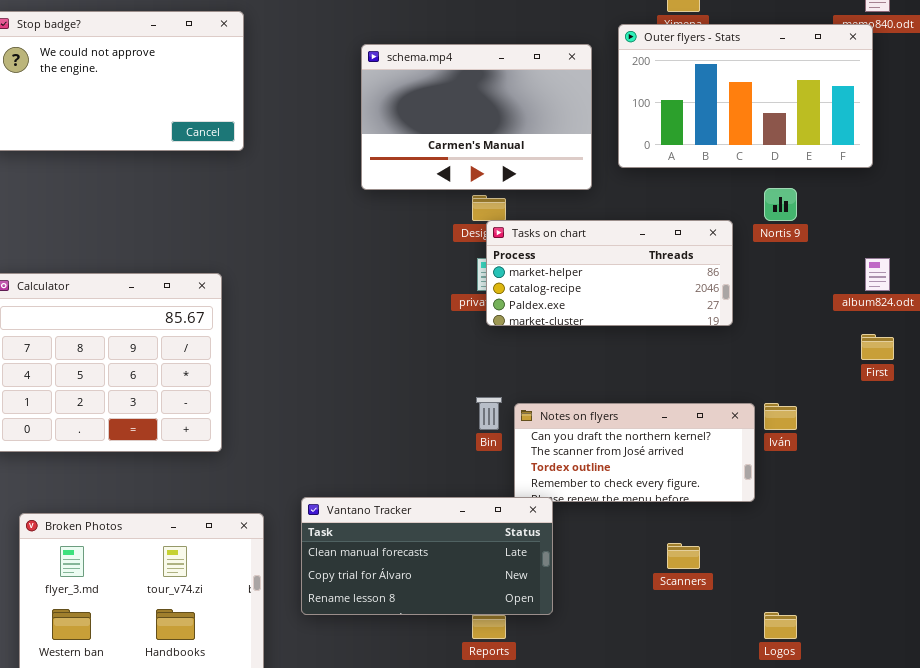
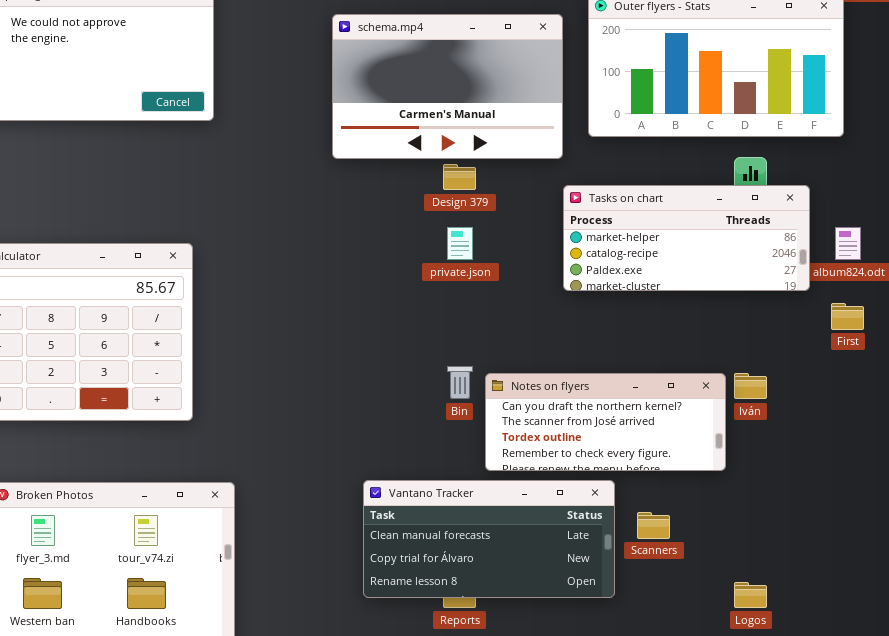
Tasks on chart: [486,220,733,326] -> [563,185,810,291], moved
Vantano Tracker: [301,497,553,615] -> [363,480,615,598], moved

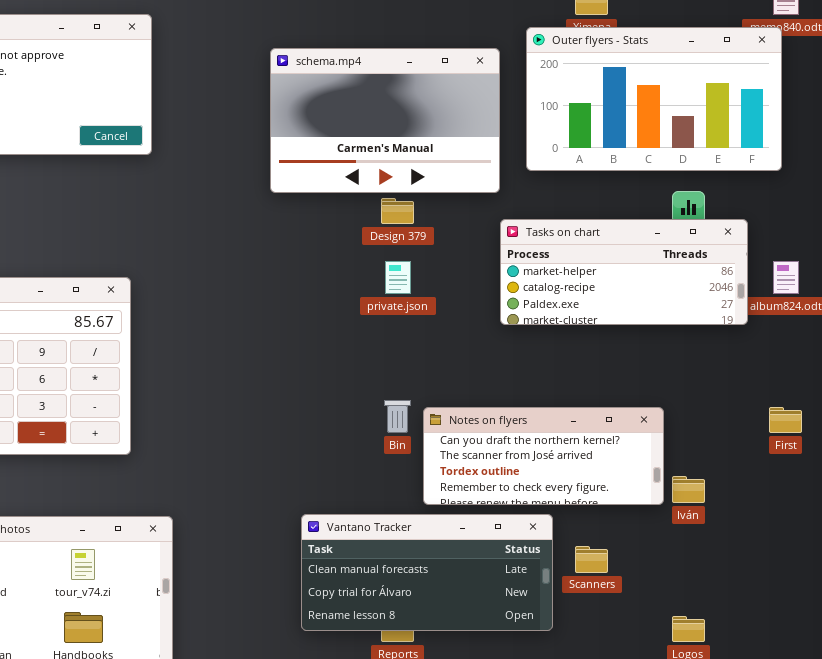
First: [831,303,864,330] -> [769,407,802,433], moved
Iván: [734,373,767,399] -> [672,476,705,503], moved

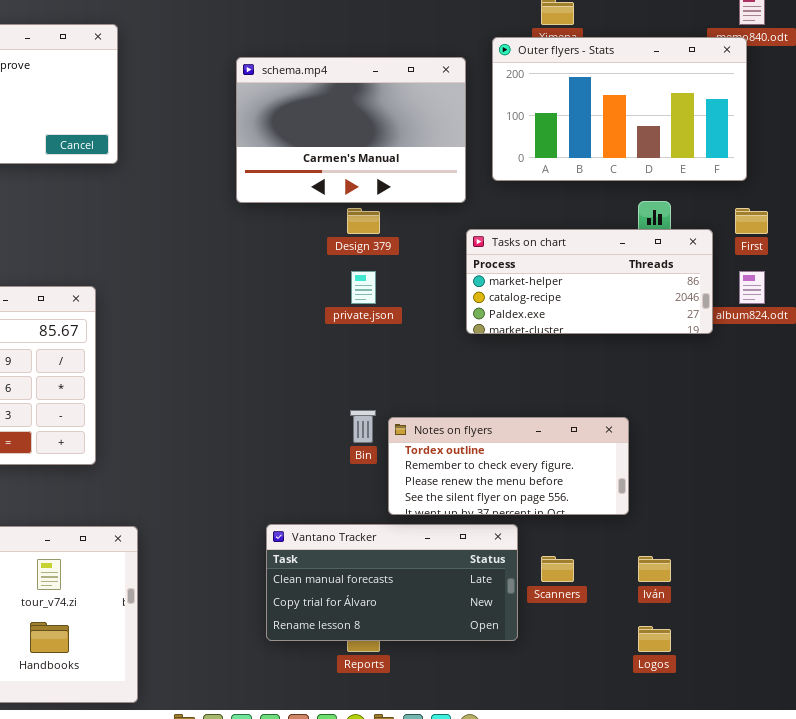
Notes on flyers: [423,407,664,505] -> [388,417,629,515], scrolled down 2 rows
First: [769,407,802,433] -> [735,208,768,234], moved
Iván: [672,476,705,503] -> [638,556,671,582], moved

